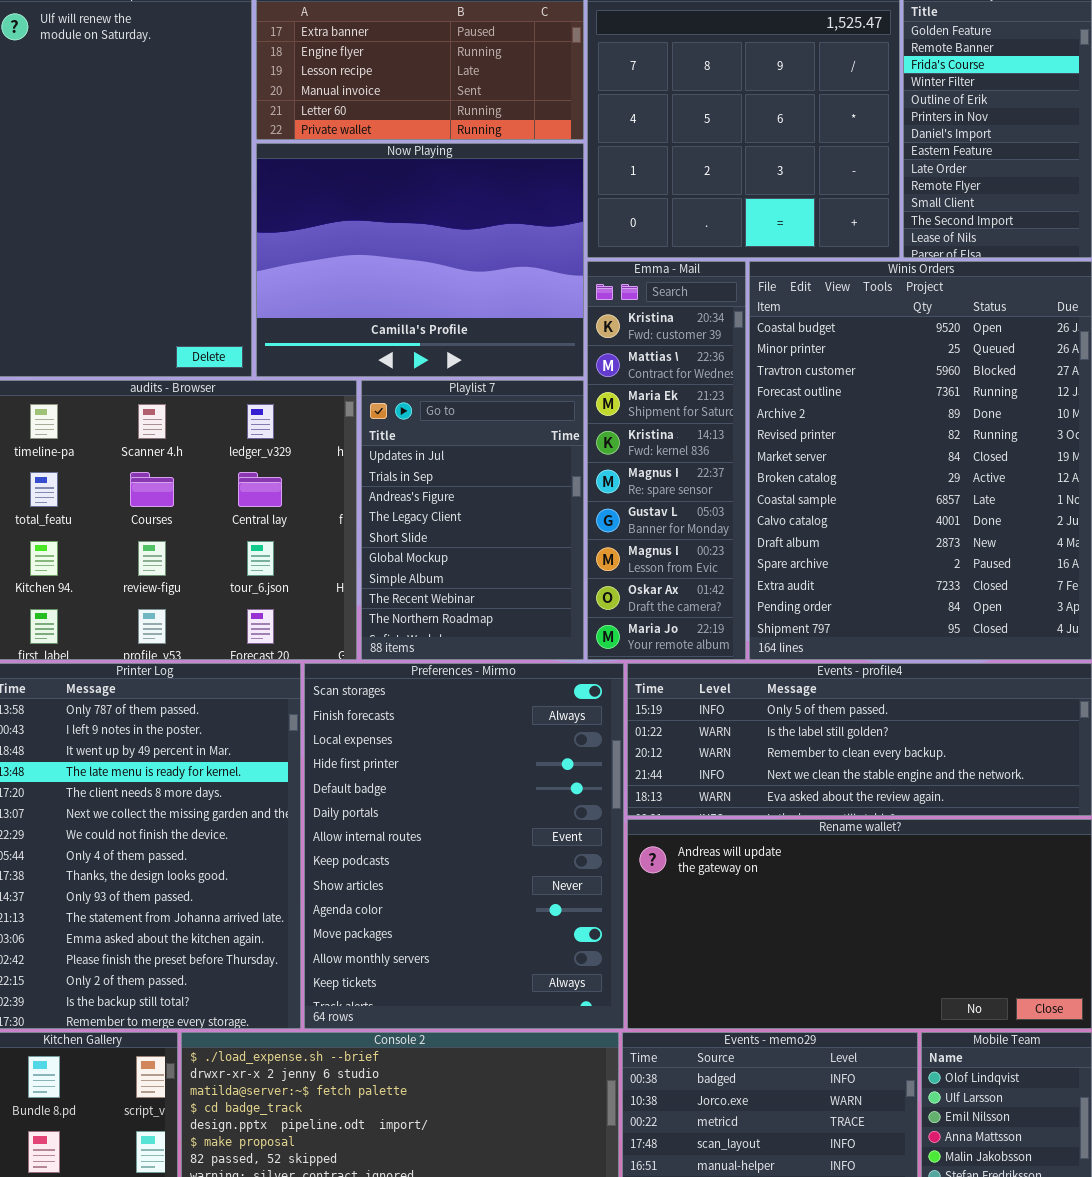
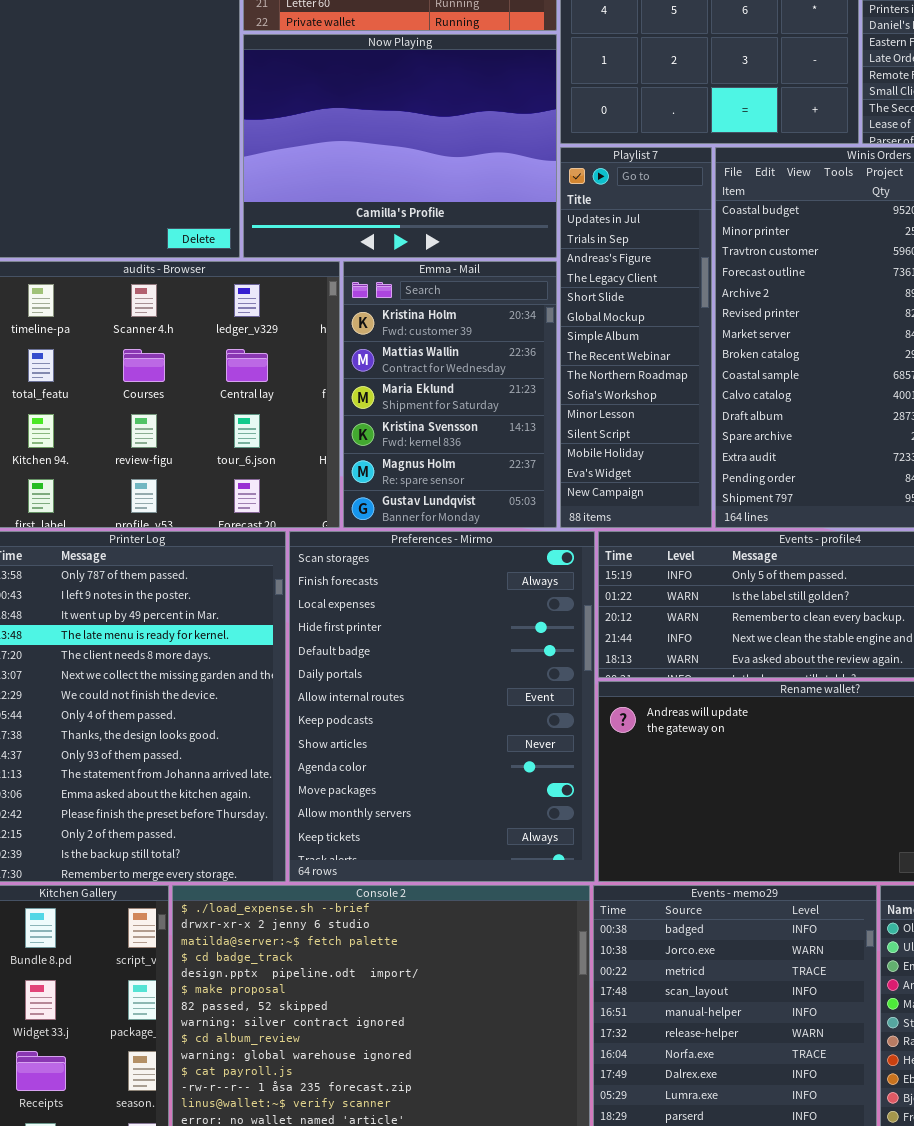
Emma - Mail: [587,261,746,660] -> [343,261,557,528], moved, resized
Playlist 7: [361,380,584,660] -> [560,147,712,528], moved, resized

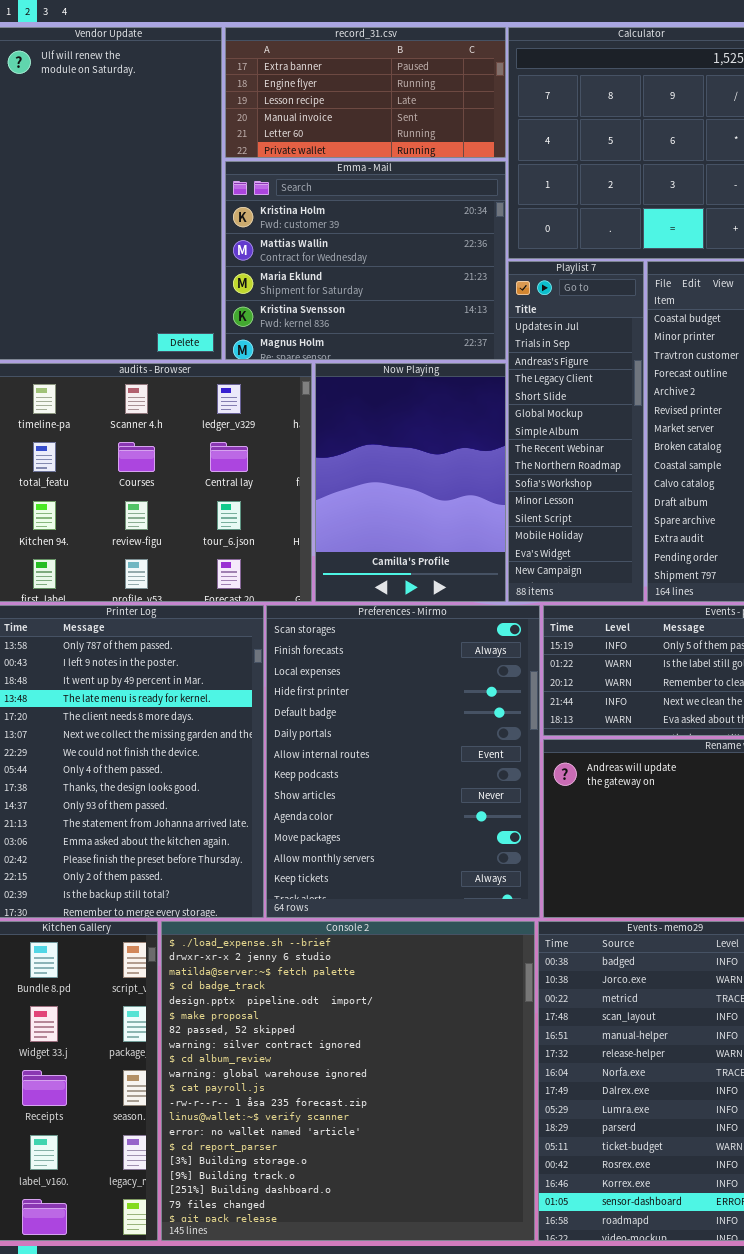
Now Playing: [243,34,557,258] -> [315,363,506,602], moved, resized
Emma - Mail: [343,261,557,528] -> [225,161,506,360], moved, resized

